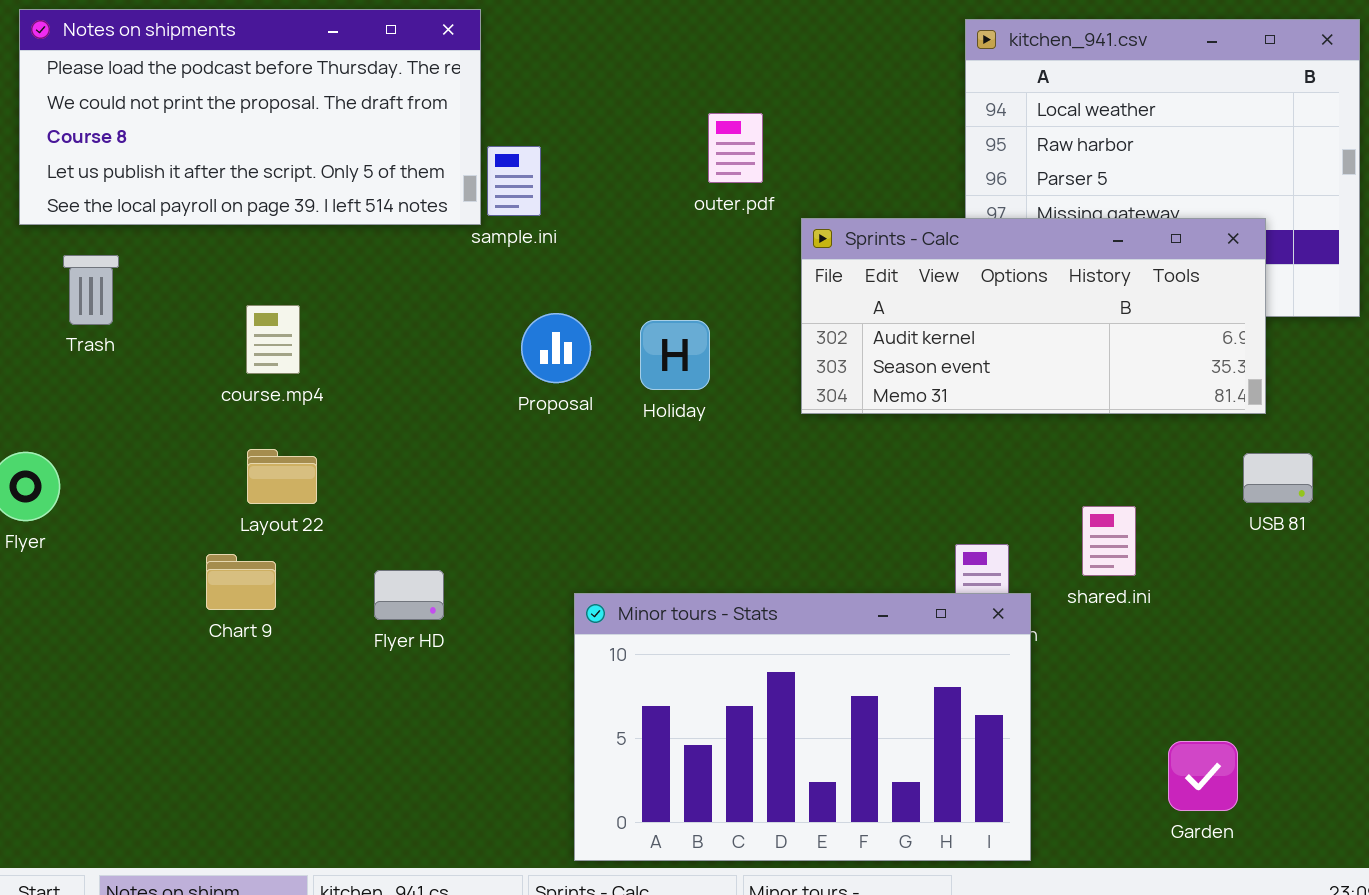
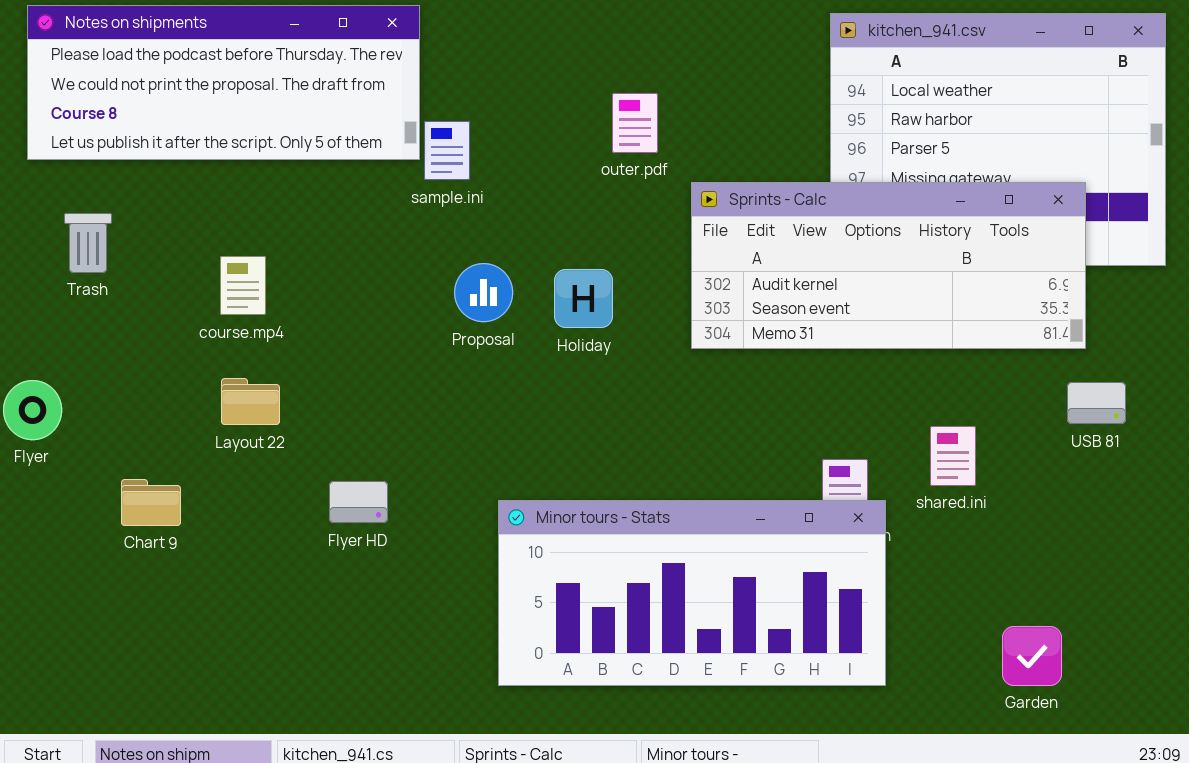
Notes on shipments: [19,9,481,225] -> [27,5,420,160], resized
Chart 9: [206,554,276,610] -> [121,479,181,526], moved
Minor tours - Stats: [574,593,1031,861] -> [498,500,886,686], resized

